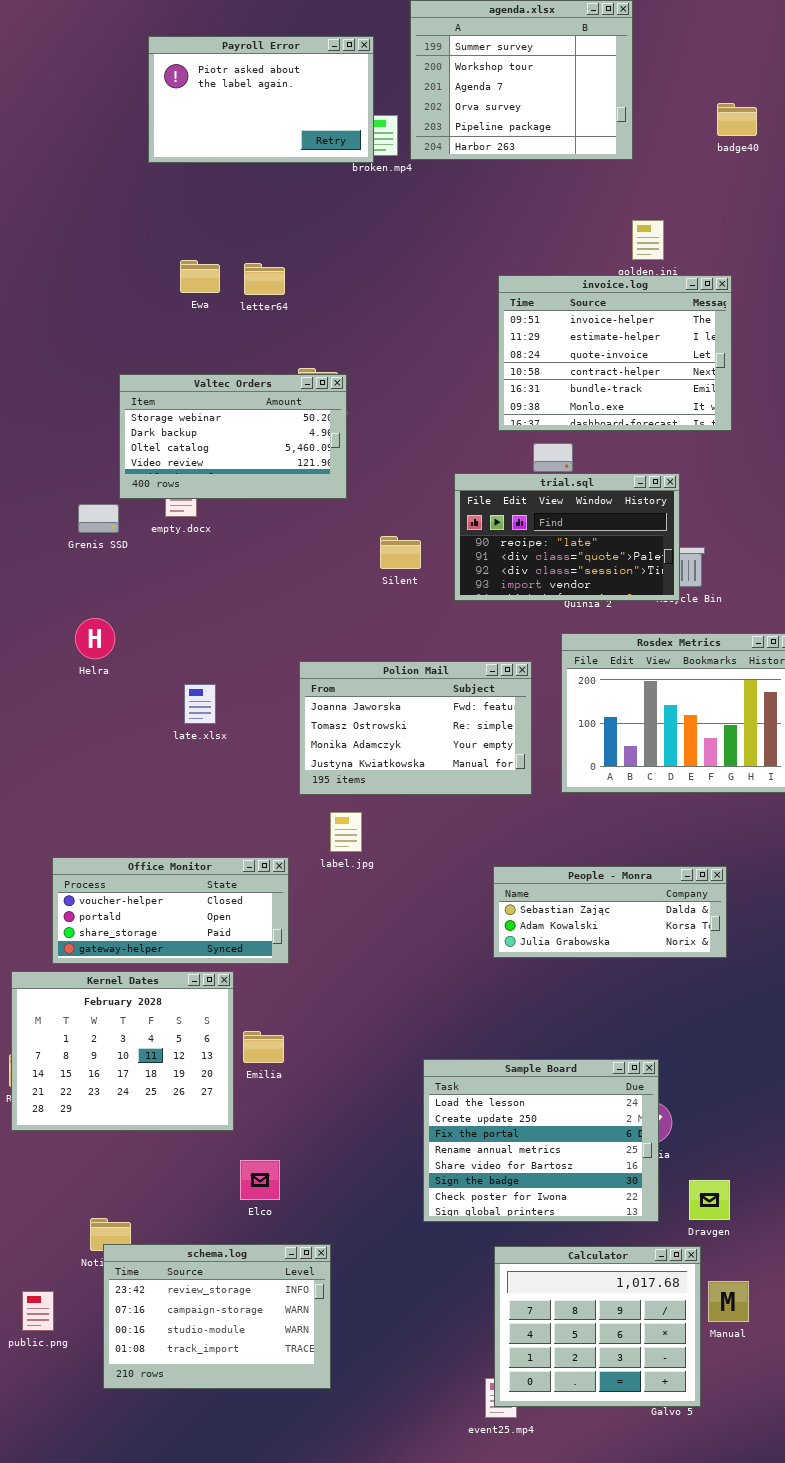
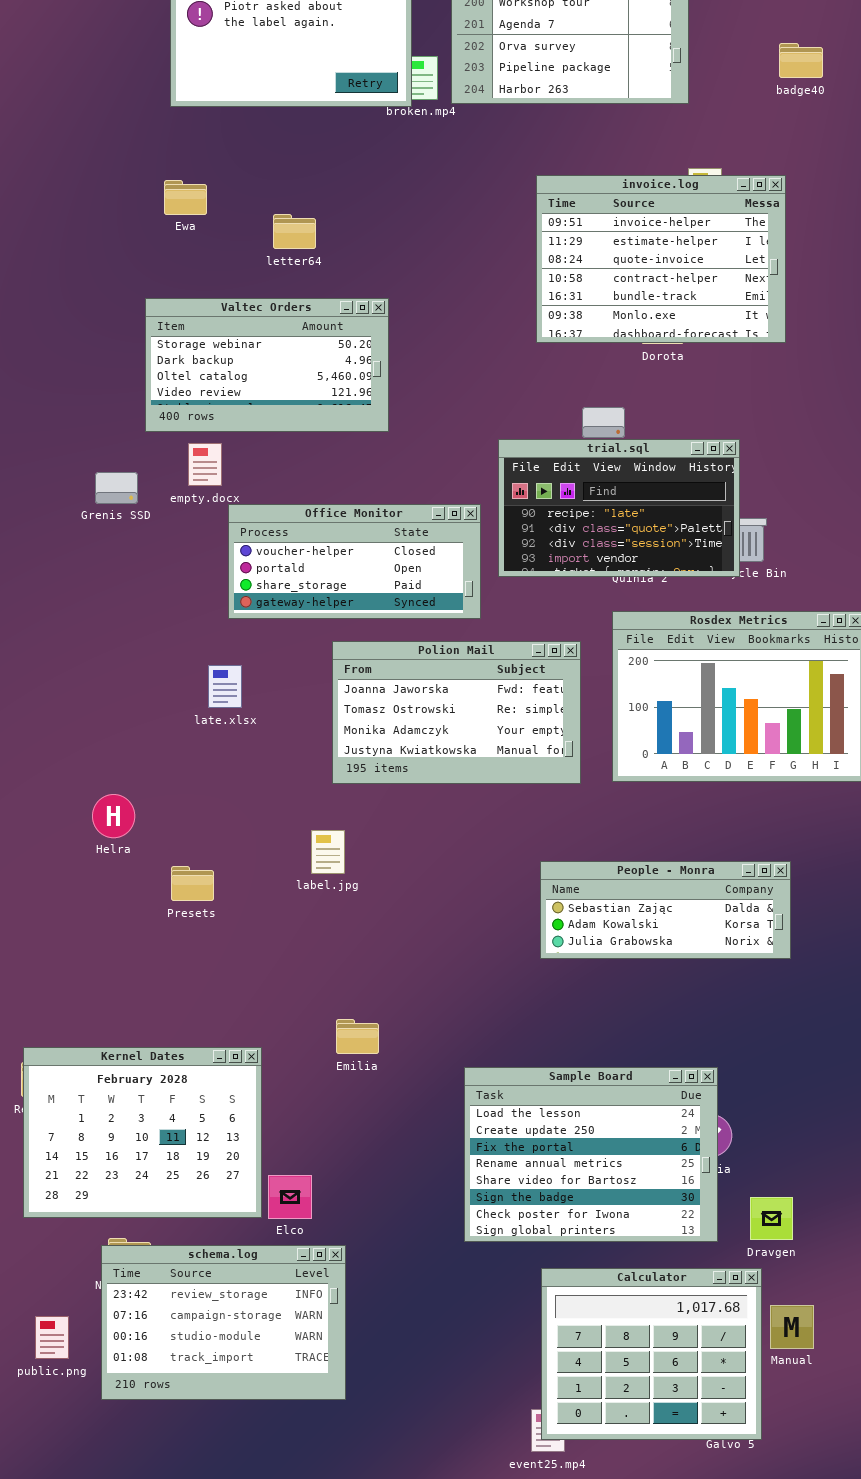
Ewa: [180,260,220,293] -> [164,180,207,215], moved
invoice.log: [498,275,732,431] -> [536,175,786,343], moved
Valtec Orders: [119,374,347,499] -> [145,298,389,432], moved
Helra: [75,618,115,659] -> [92,794,135,838], moved
label.jpg: [330,812,362,852] -> [311,830,345,874], moved
Office Monitor: [52,857,289,964] -> [228,504,481,619], moved
Kernel Dates: [11,971,234,1131] -> [23,1047,262,1218], moved
Emilia: [243,1031,284,1063] -> [336,1019,379,1054], moved
schema.log: [103,1244,331,1389] -> [101,1245,346,1400], moved

